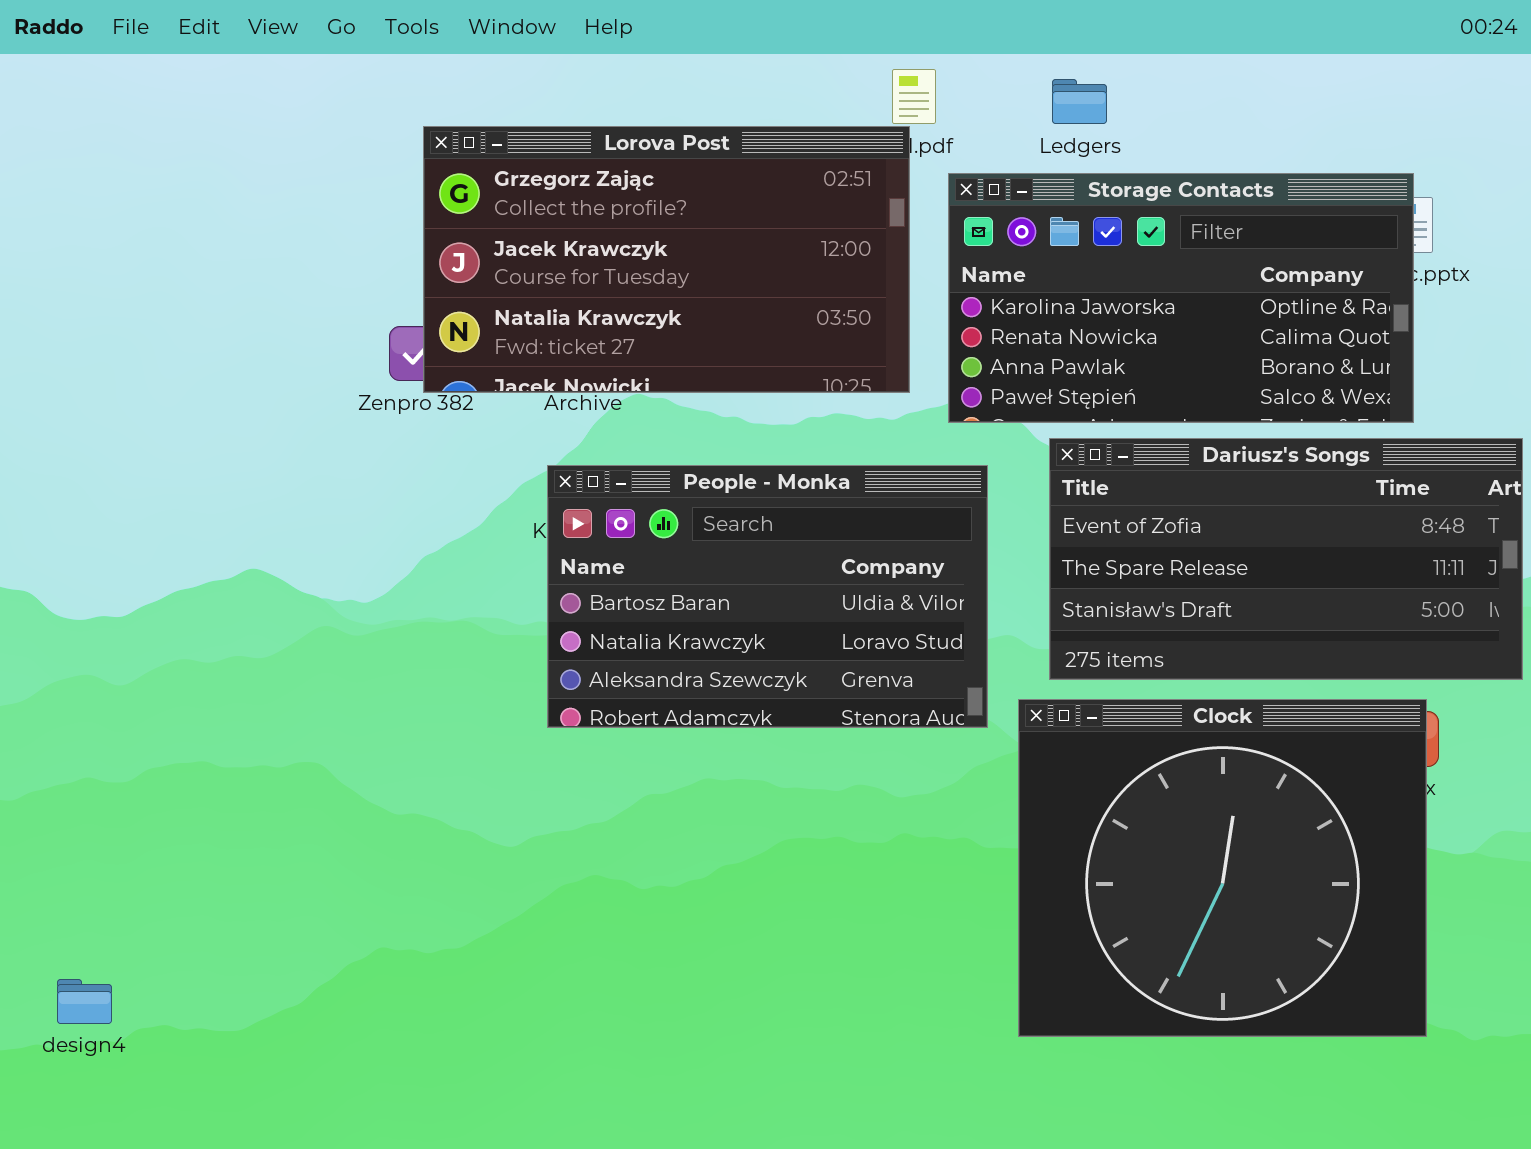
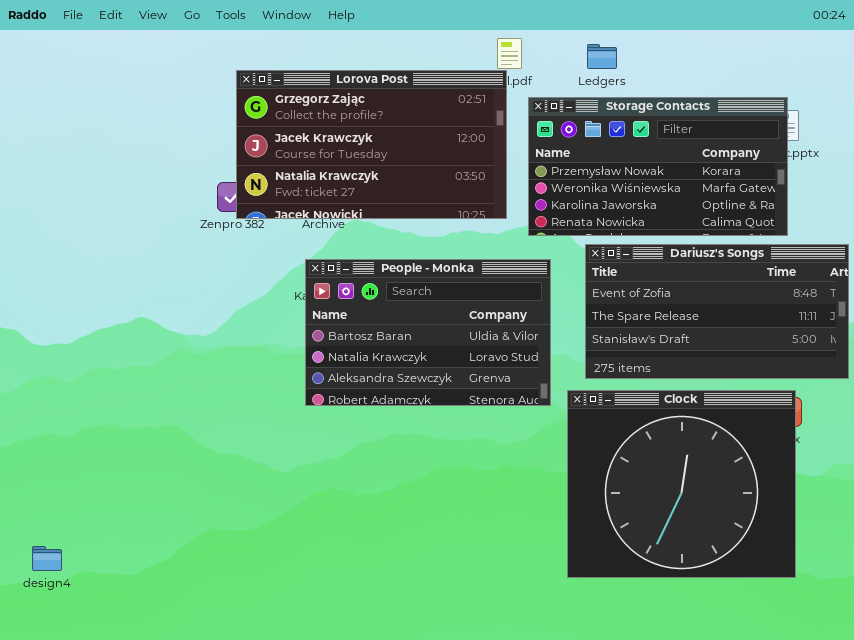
Storage Contacts: [948,173,1414,423] -> [528,97,788,236], scrolled up 2 rows

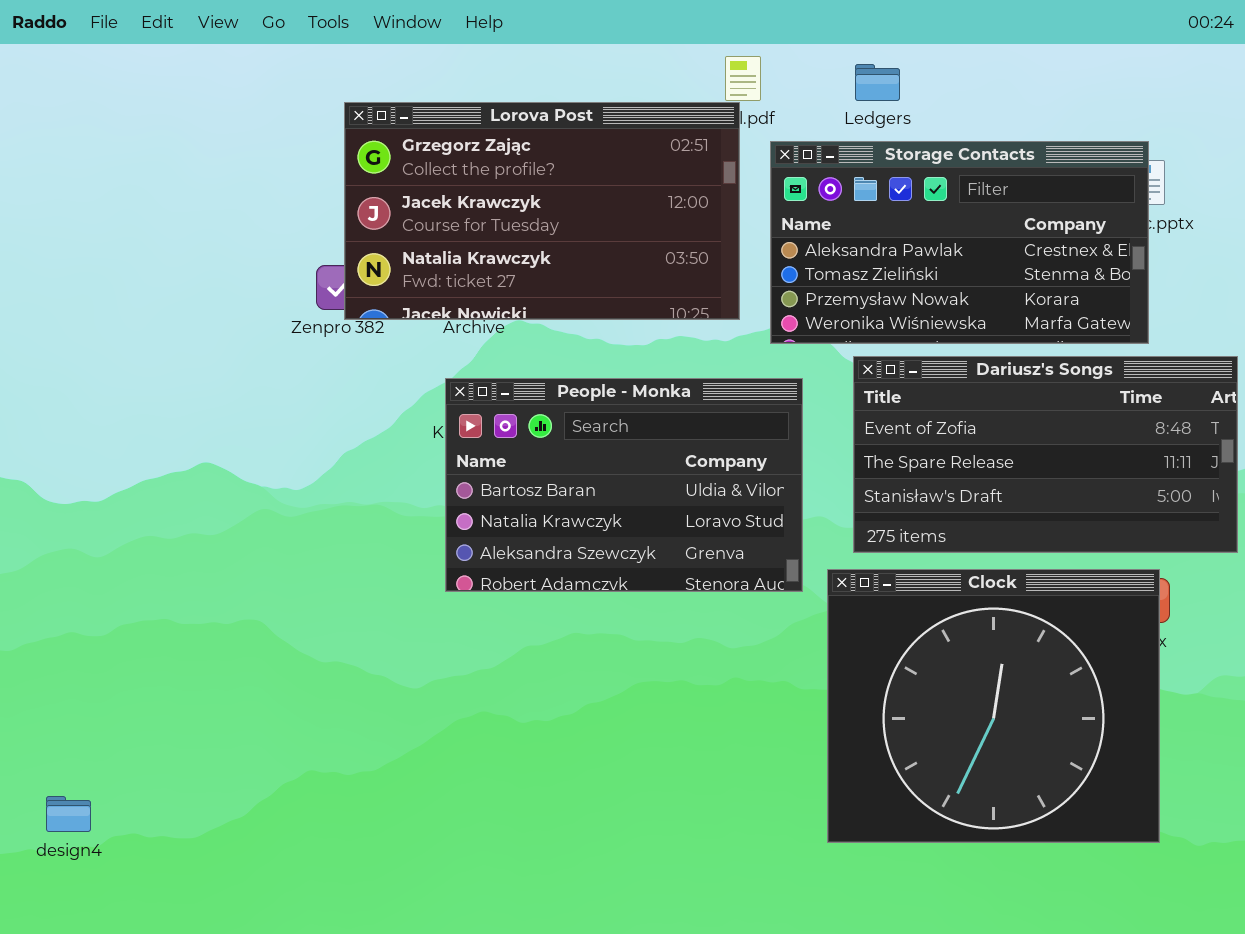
Storage Contacts: [528,97,788,236] -> [770,141,1149,344], scrolled up 2 rows

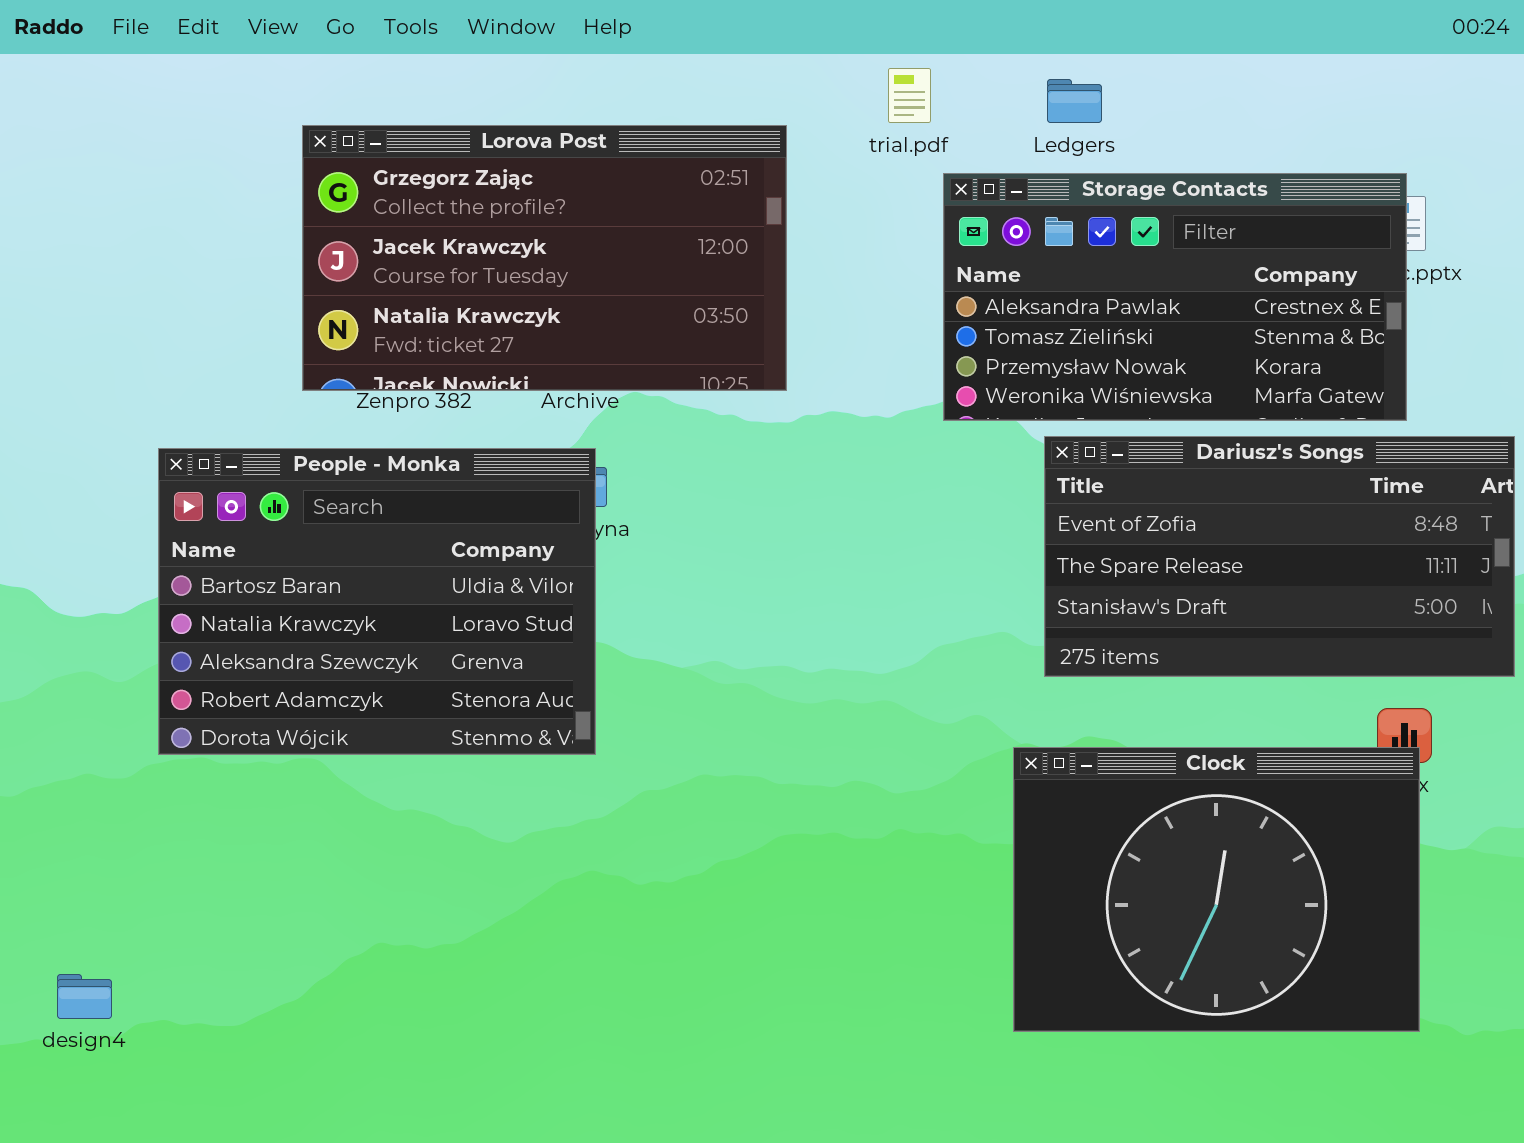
Lorova Post: [344,102,740,320] -> [302,125,787,391], moved
People - Monka: [445,378,803,592] -> [158,448,596,755], moved, resized
Clock: [827,569,1160,843] -> [1013,747,1420,1032], resized

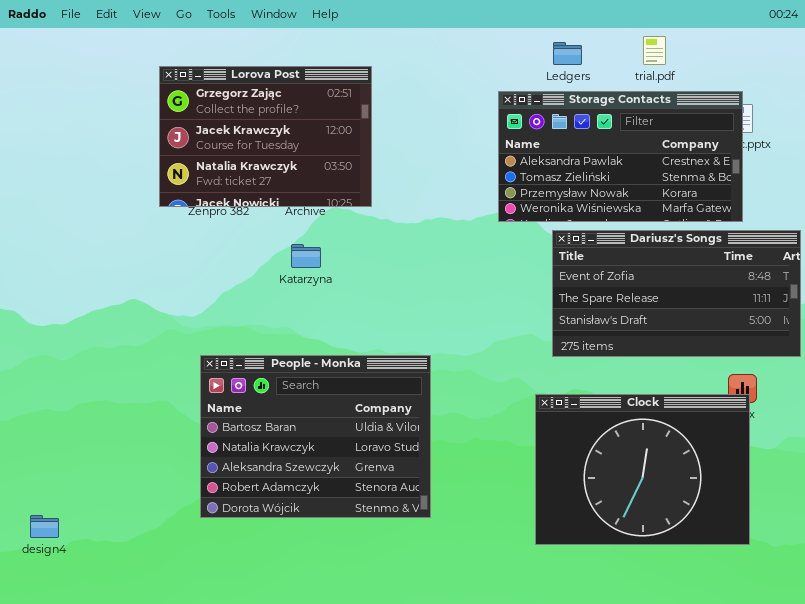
trial.pdf: [888,68,931,123] -> [643,36,666,65], moved
Lorova Post: [302,125,787,391] -> [159,66,372,207], resized
People - Monka: [158,448,596,755] -> [200,355,431,518], moved

